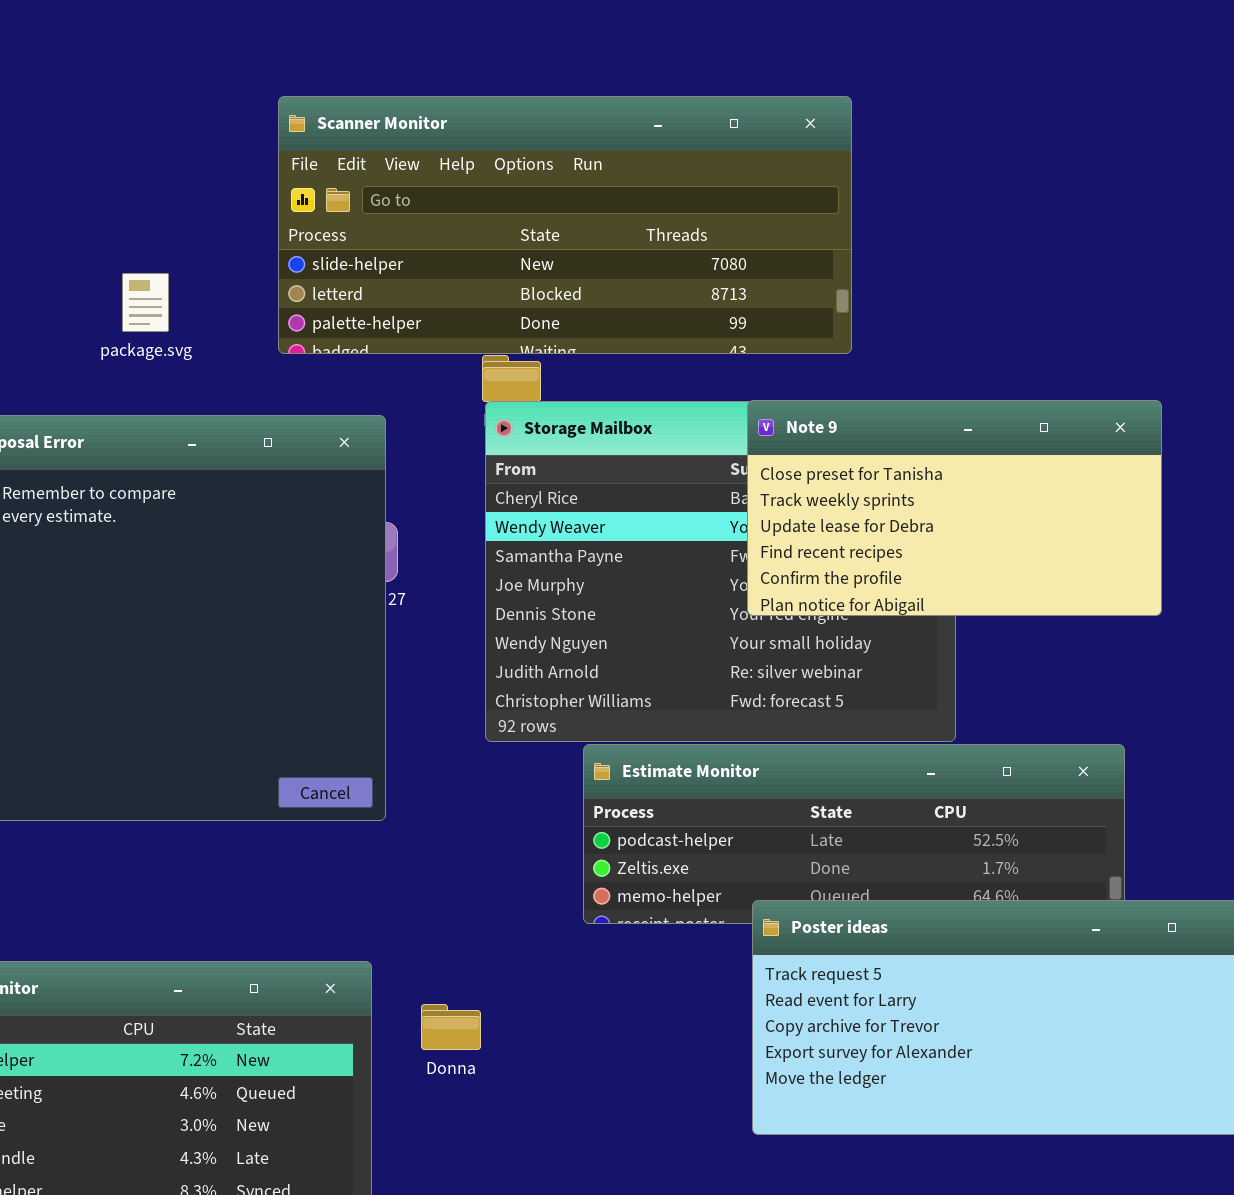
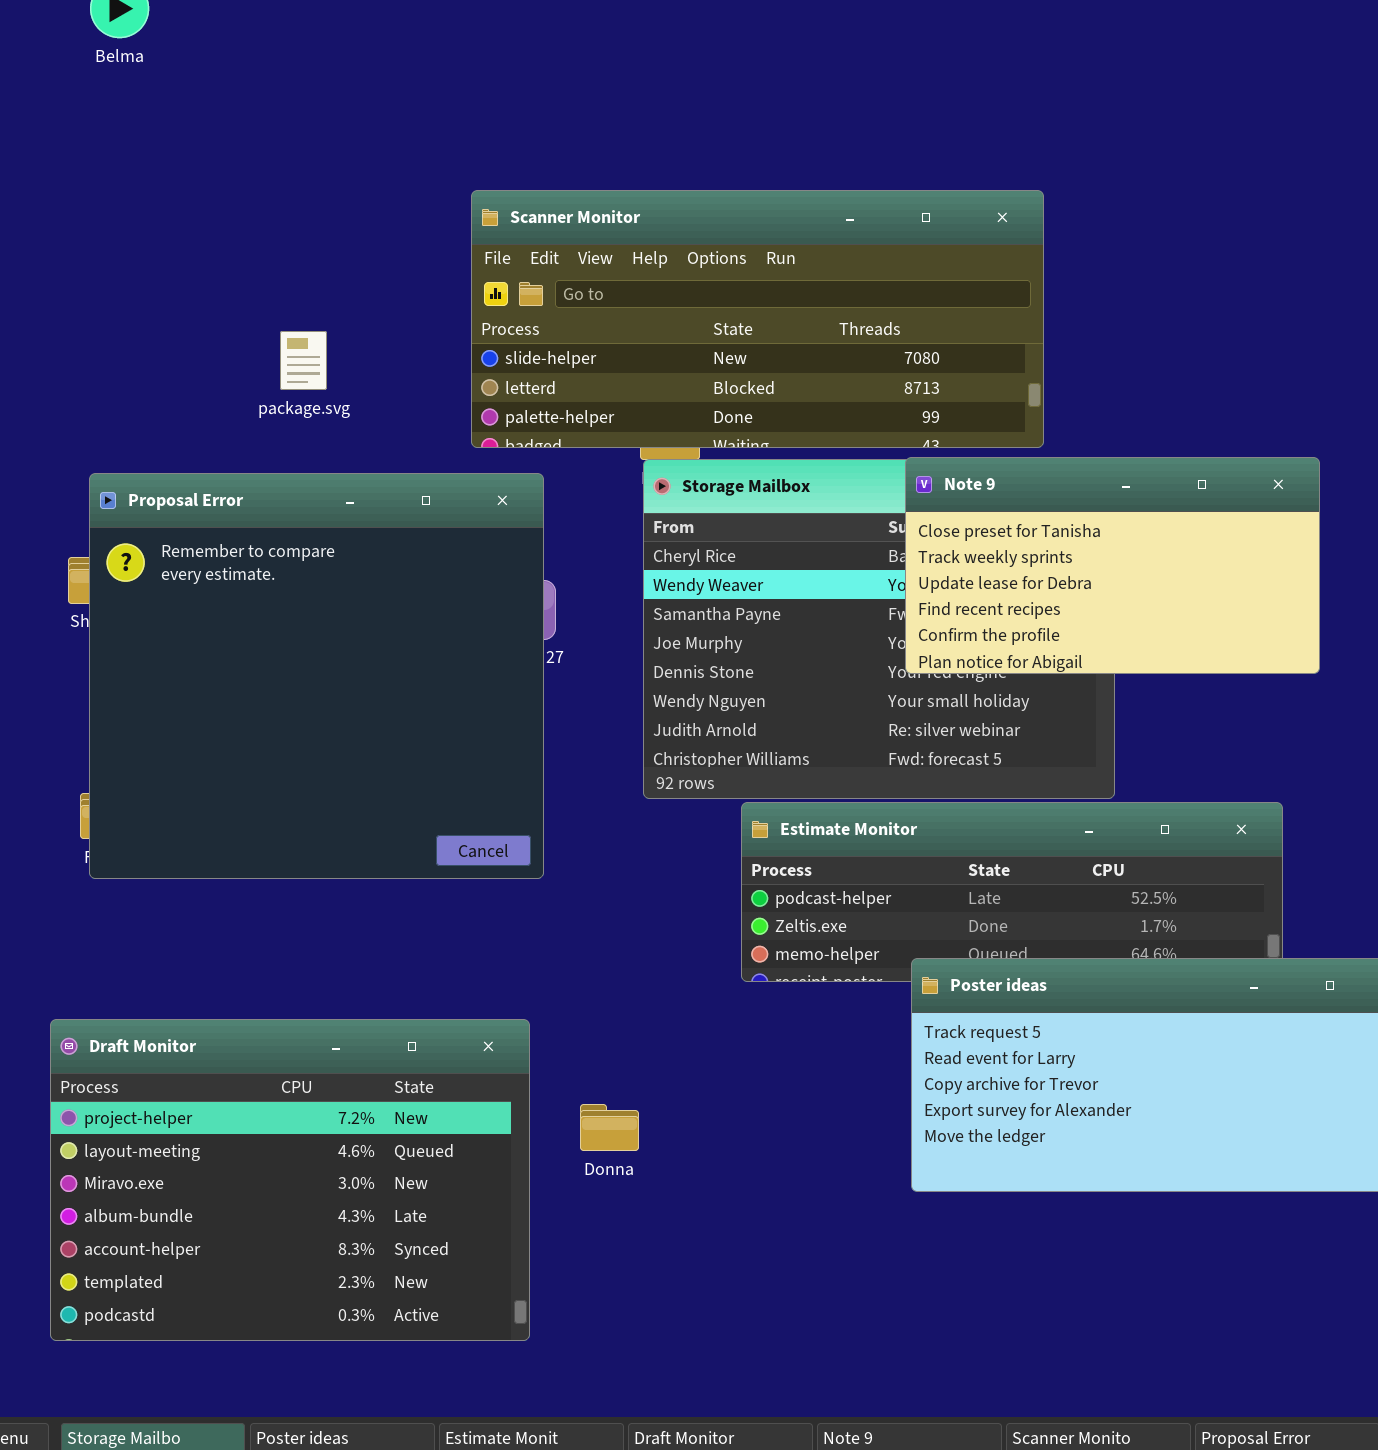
Scanner Monitor: [278,96,852,354] -> [471,190,1044,448], moved
Donna: [421,1004,481,1050] -> [580,1104,639,1151], moved

